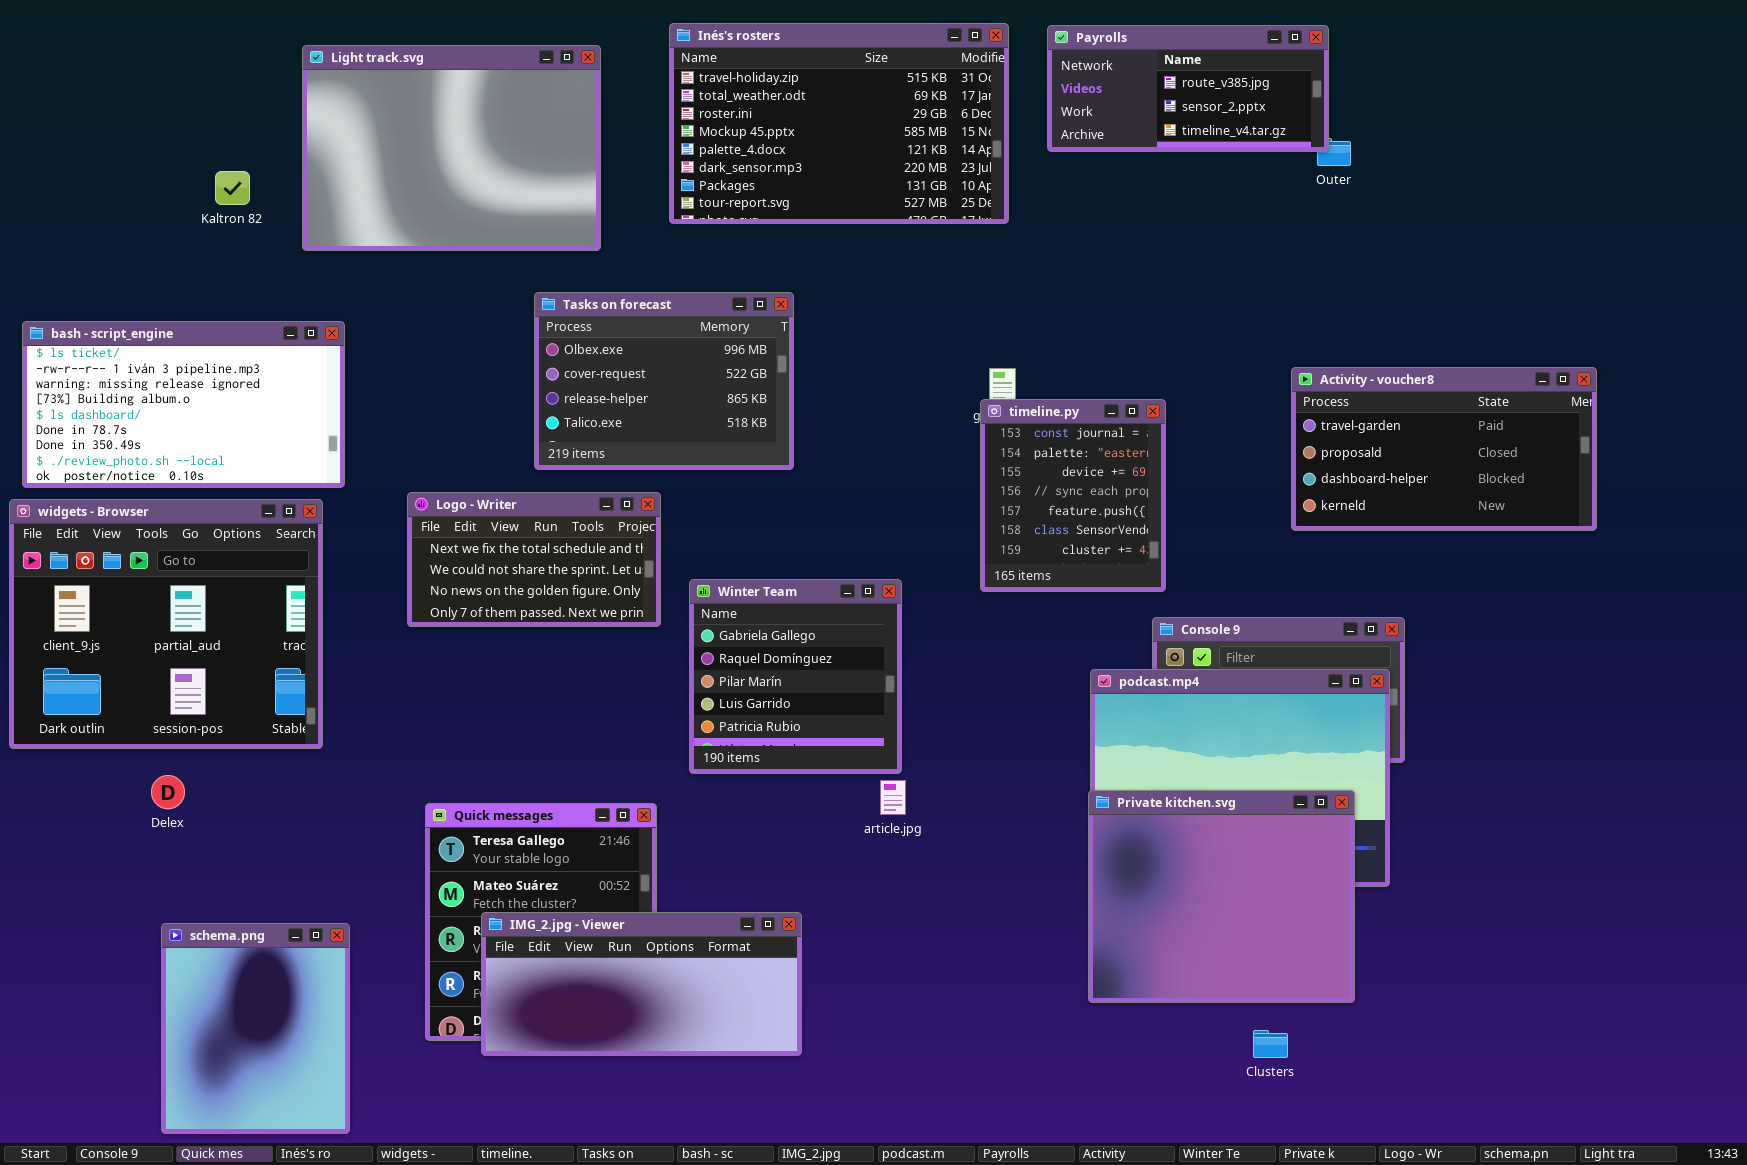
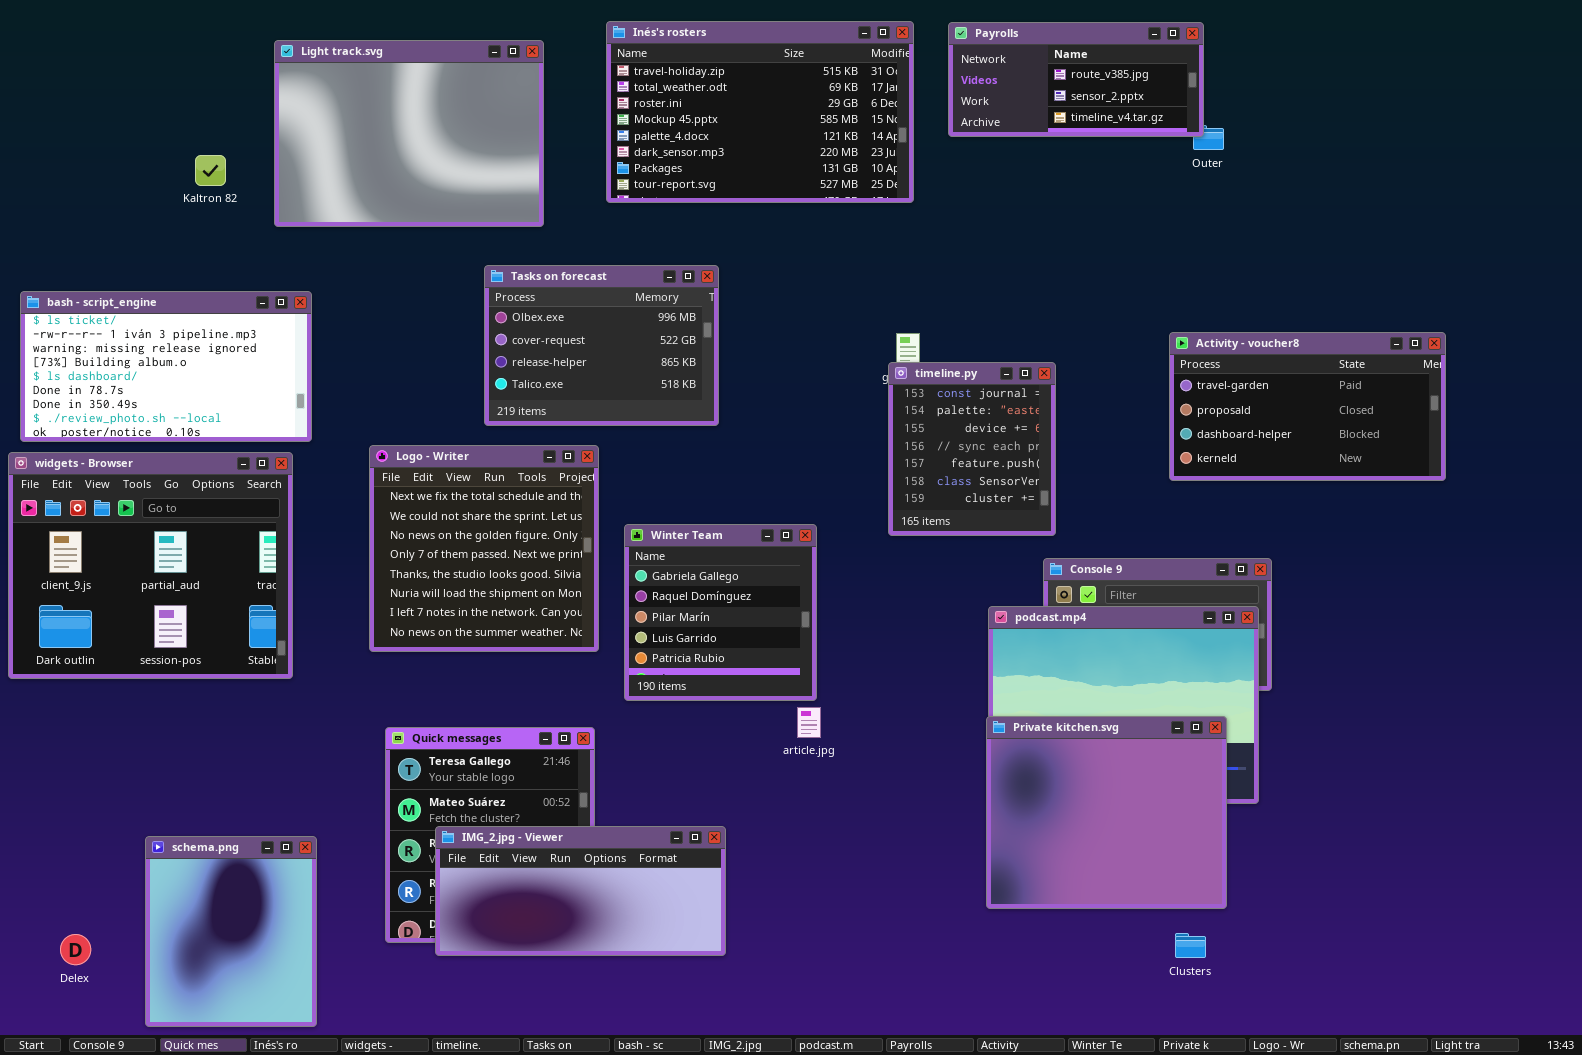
Logo - Writer: [407,492,661,627] -> [369,445,599,652], resized
Delex: [151,775,185,809] -> [60,934,91,965], moved
Clusters: [1253,1030,1288,1058] -> [1175,933,1206,958], moved

